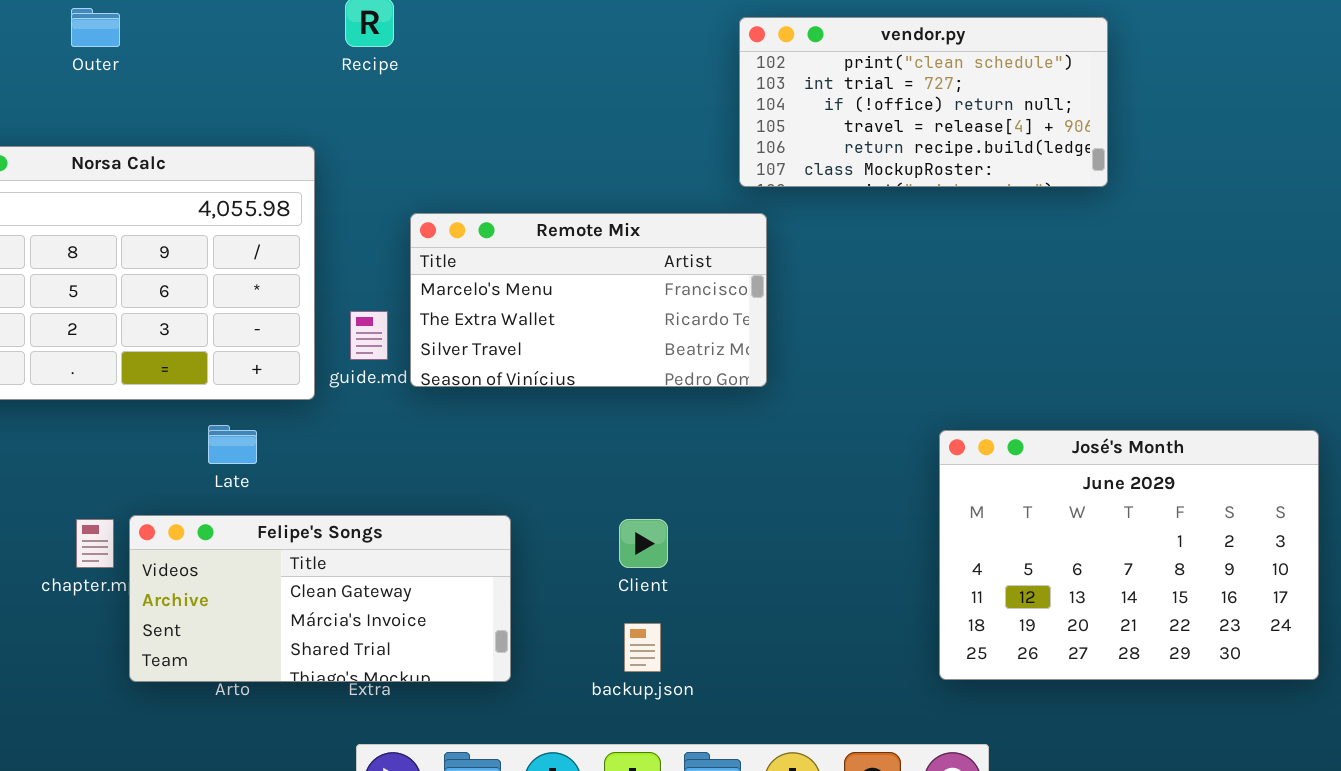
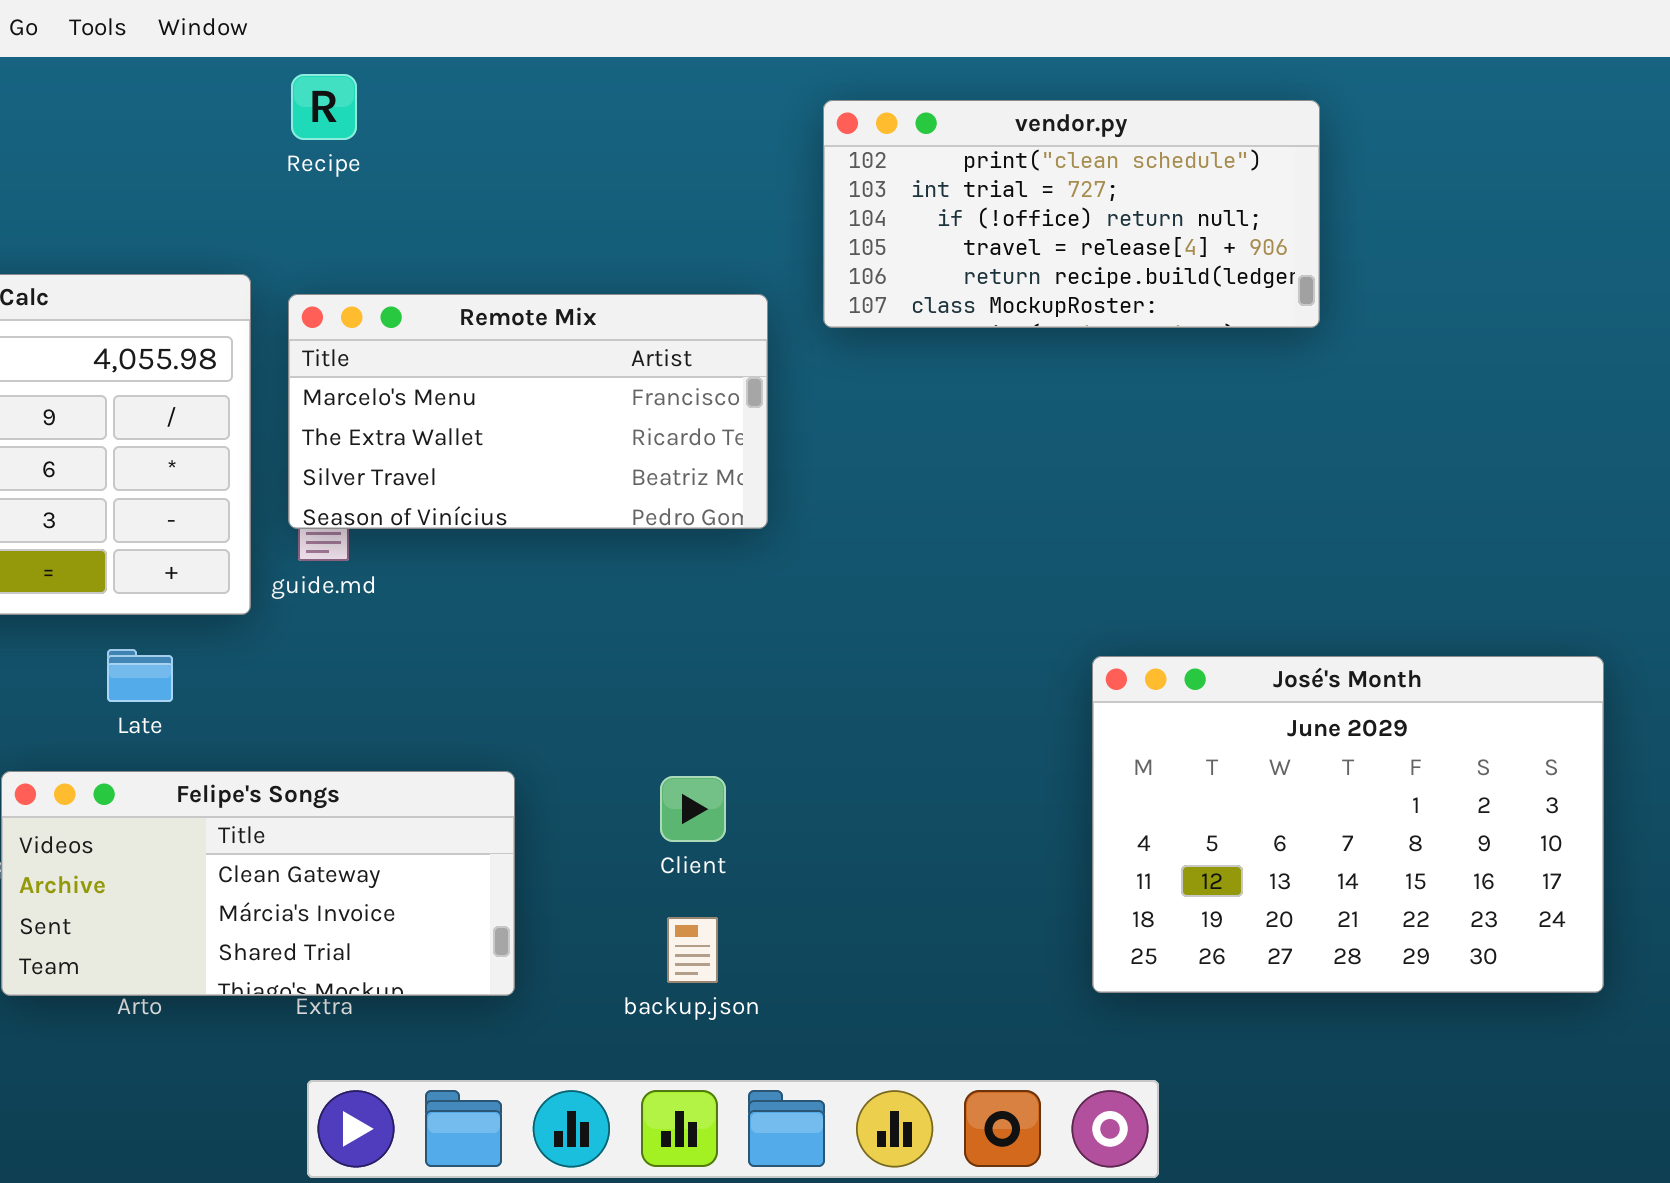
Remote Mix: [410,213,767,387] -> [288,294,768,529], moved

